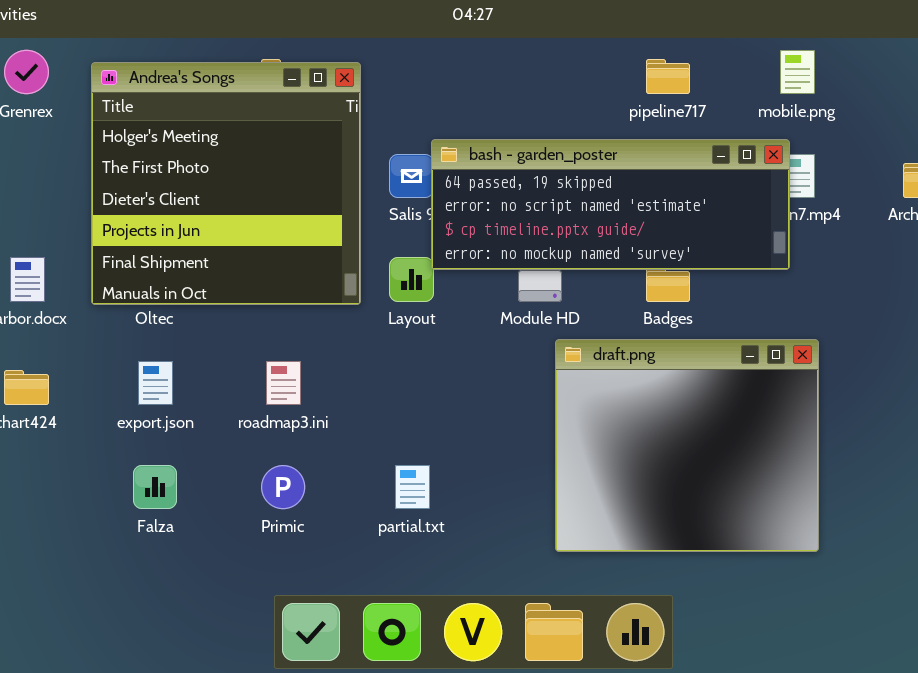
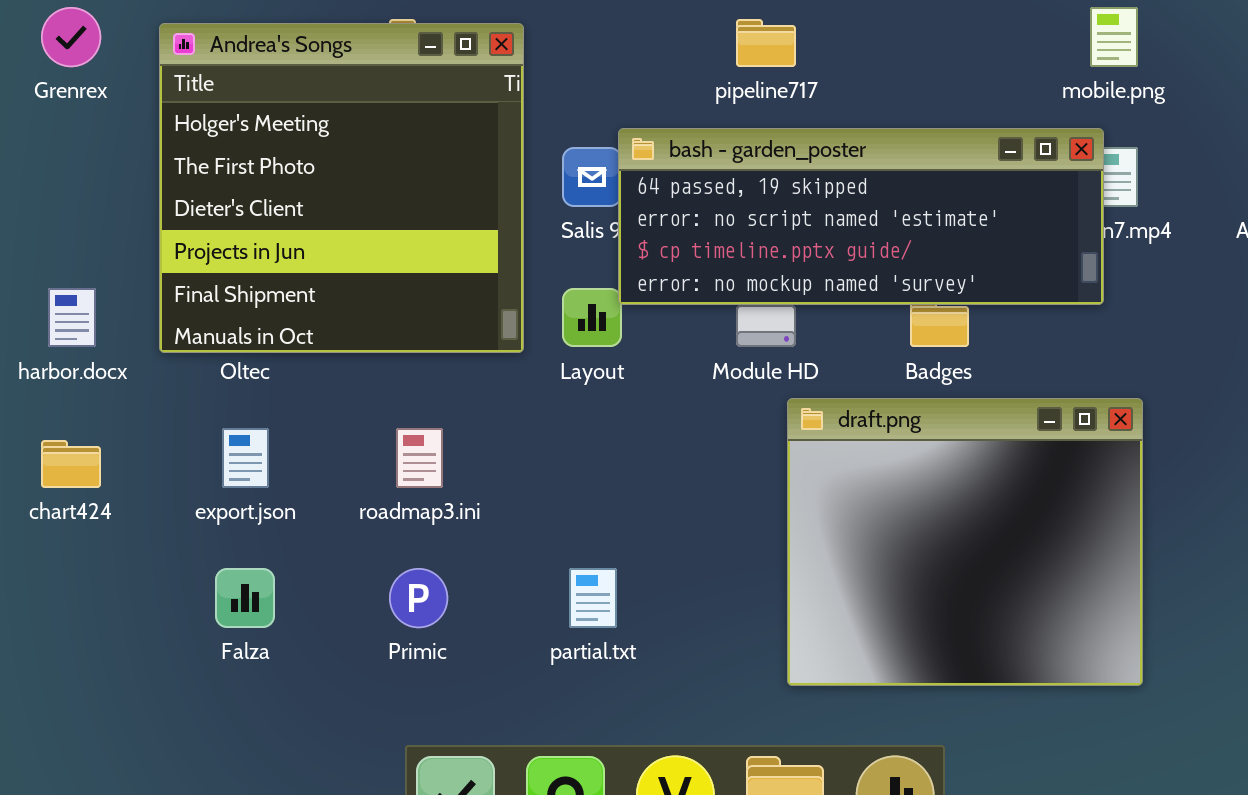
pipeline717: [646,59,690,94] -> [736,19,796,67], moved

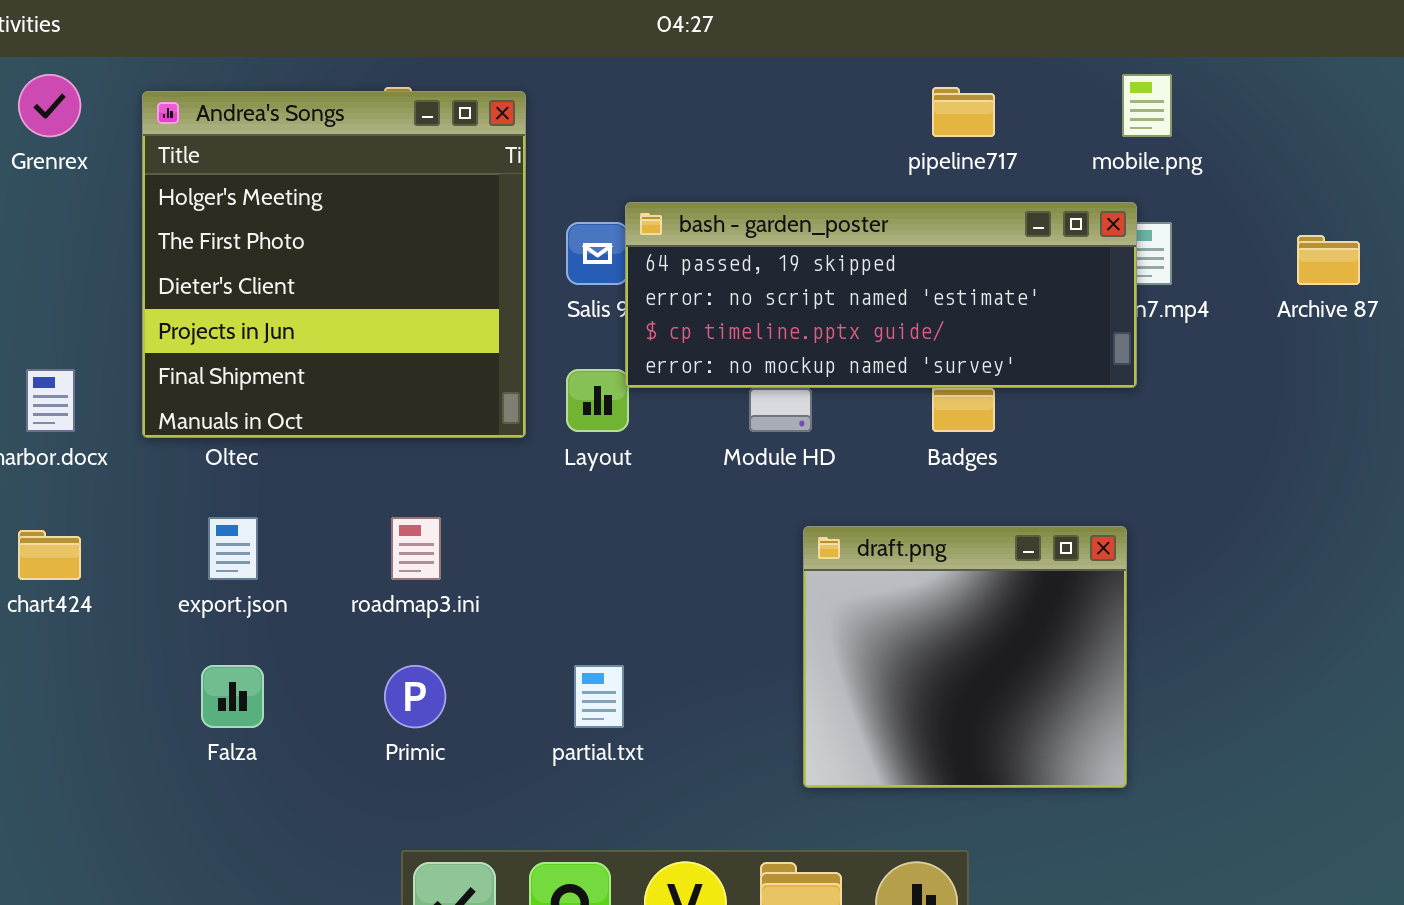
pipeline717: [736,19,796,67] -> [932,87,995,137], moved
draft.png: [787,398,1143,686] -> [803,526,1127,788], resized

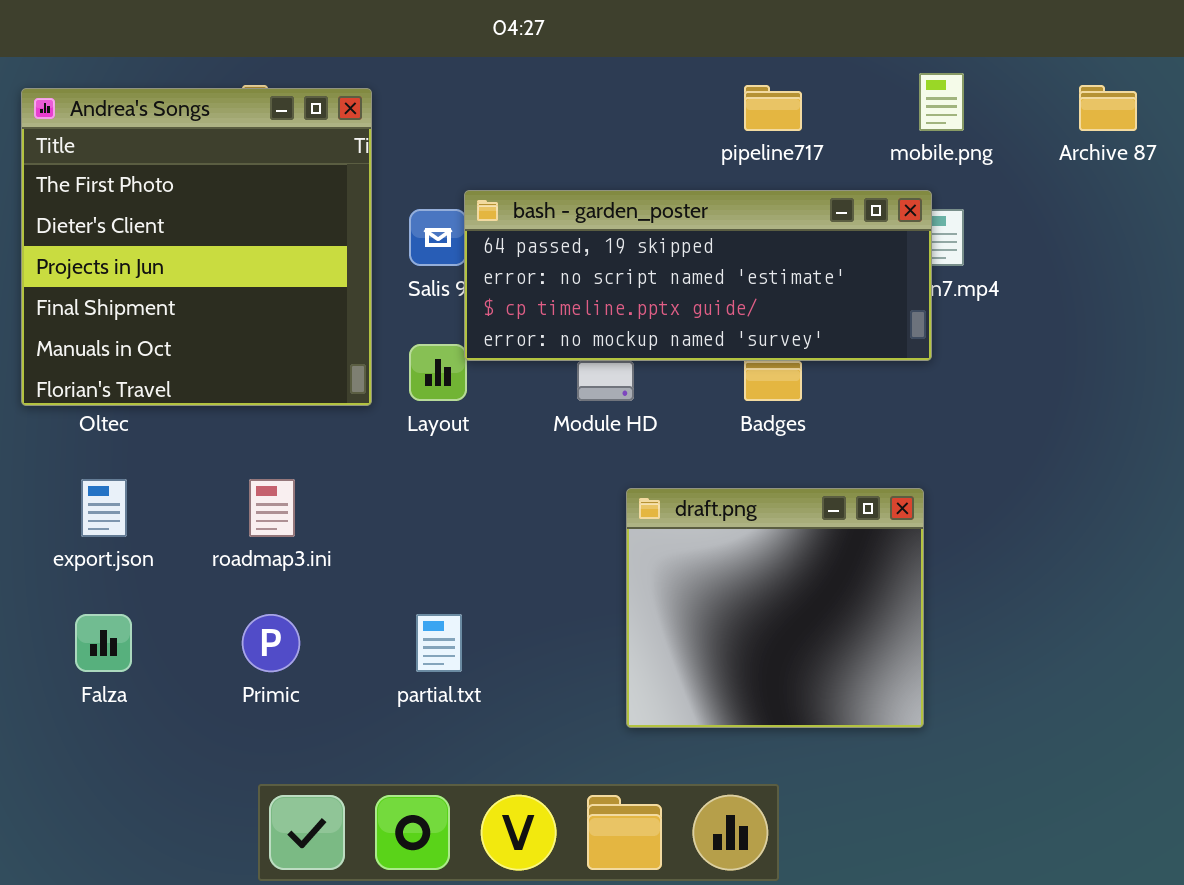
Andrea's Songs: [142,91,526,438] -> [21,88,372,406], scrolled down 1 row
Archive 87: [1297,235,1360,285] -> [1079,85,1137,131], moved

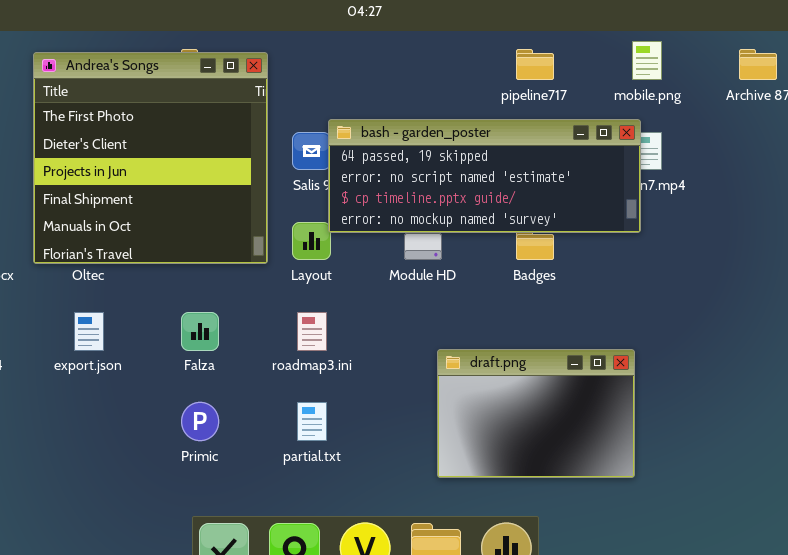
roadmap3.ini: [249,479,295,537] -> [297,312,327,351], moved
draft.png: [626,488,924,728] -> [437,349,635,478], resized
Falza: [75,614,132,672] -> [181,312,219,351], moved

